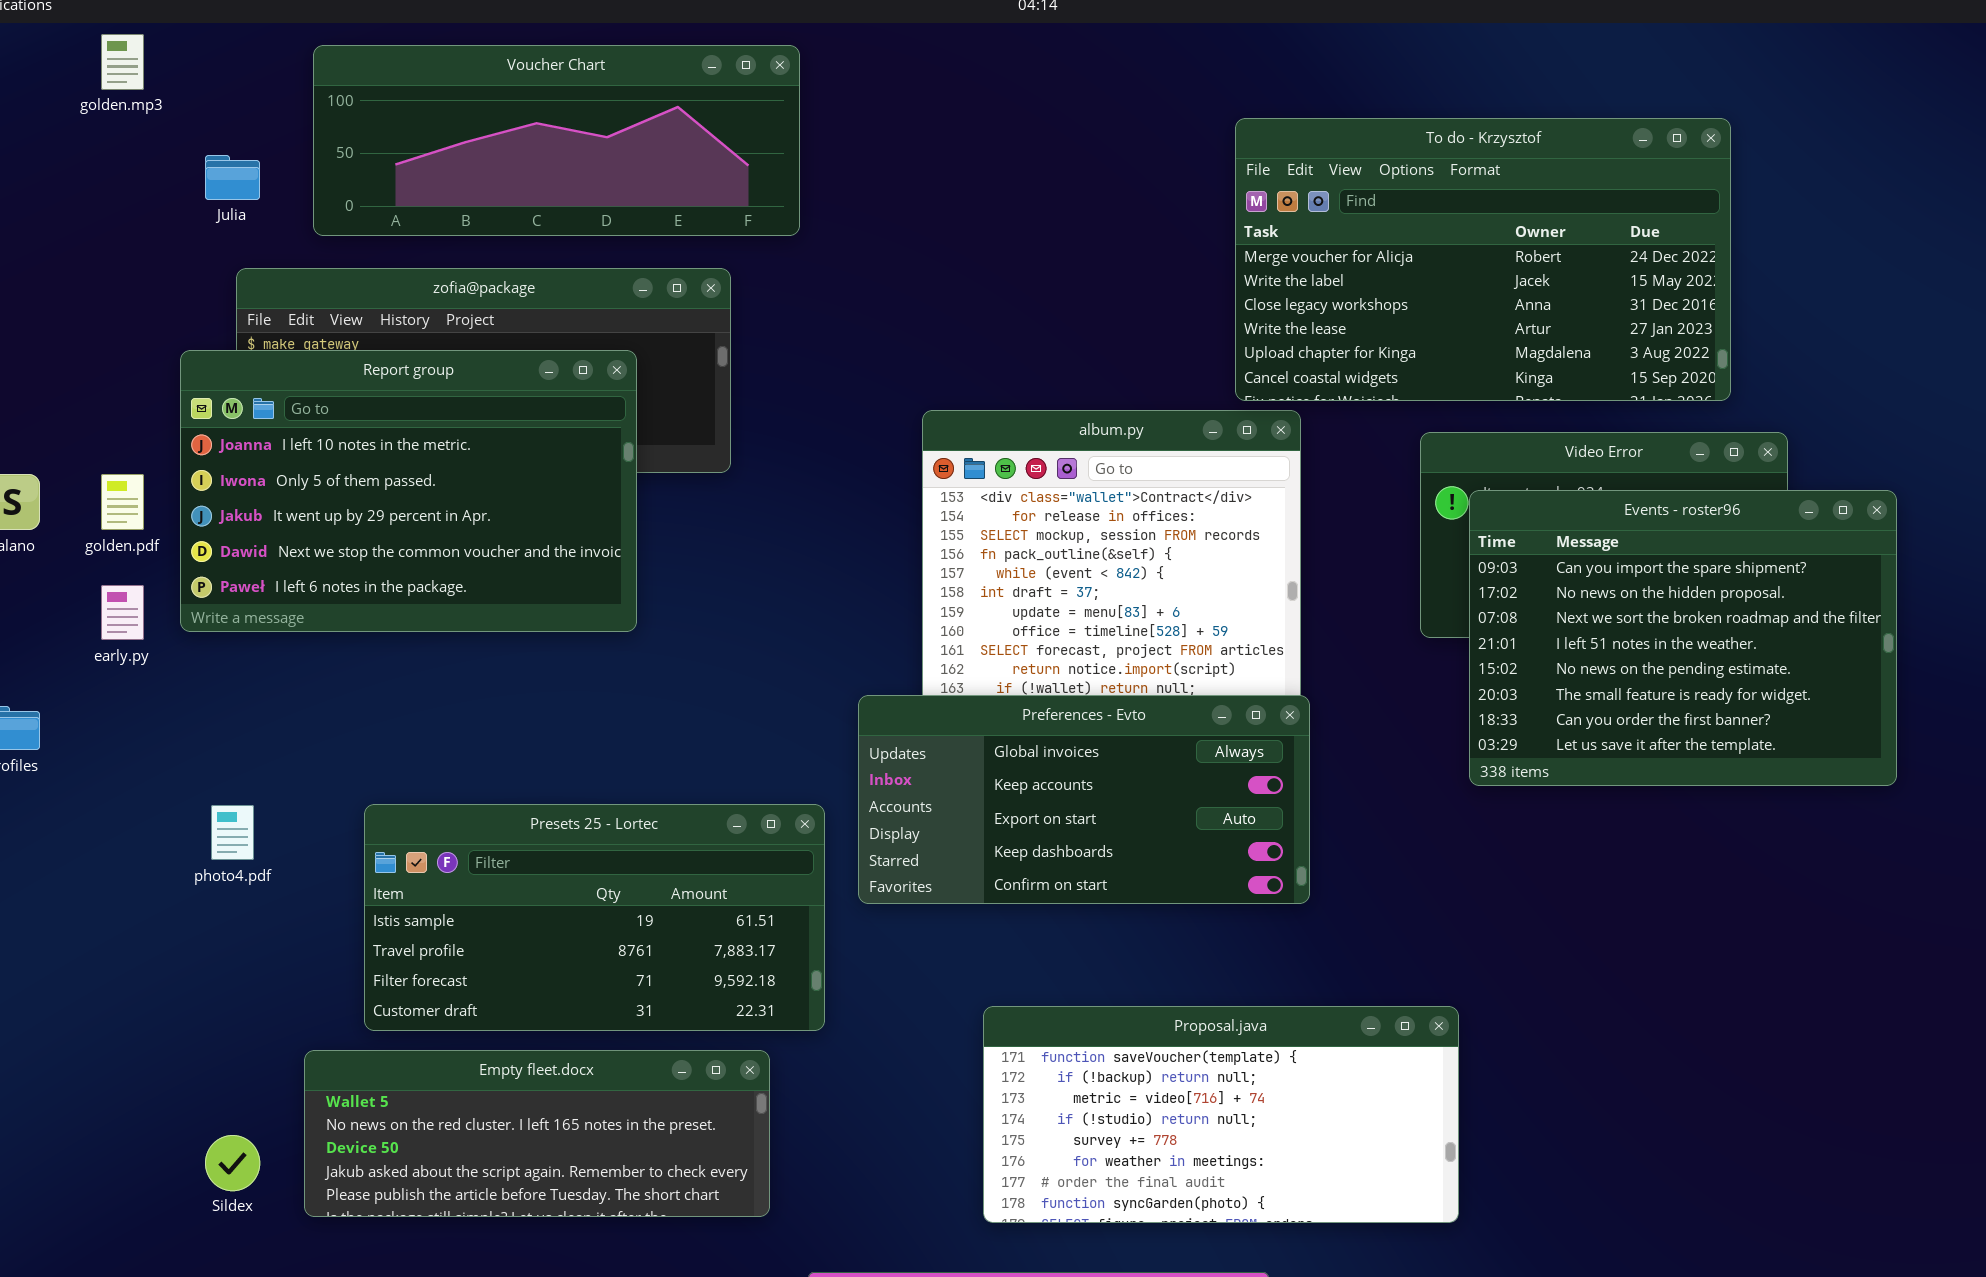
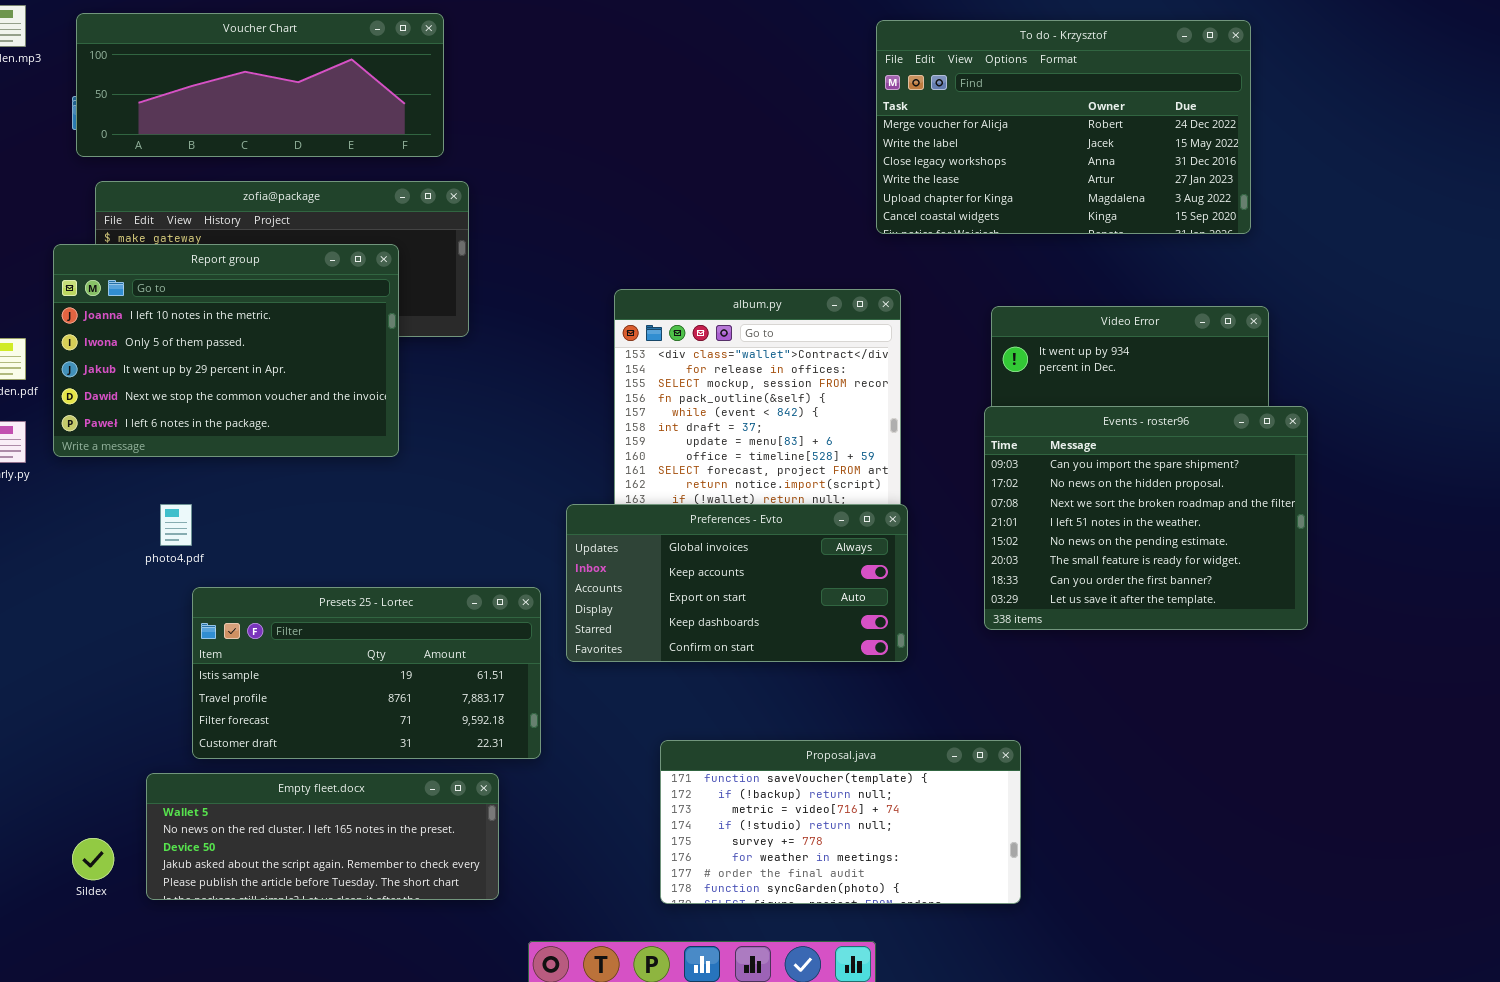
Voucher Chart: [313,45,800,236] -> [76,13,444,157], moved
To do - Krzysztof: [1235,118,1731,401] -> [876,20,1251,234], moved
Events - roster96: [1469,490,1897,786] -> [984,406,1308,630], moved
photo4.pdf: [211,805,254,860] -> [160,504,192,546], moved

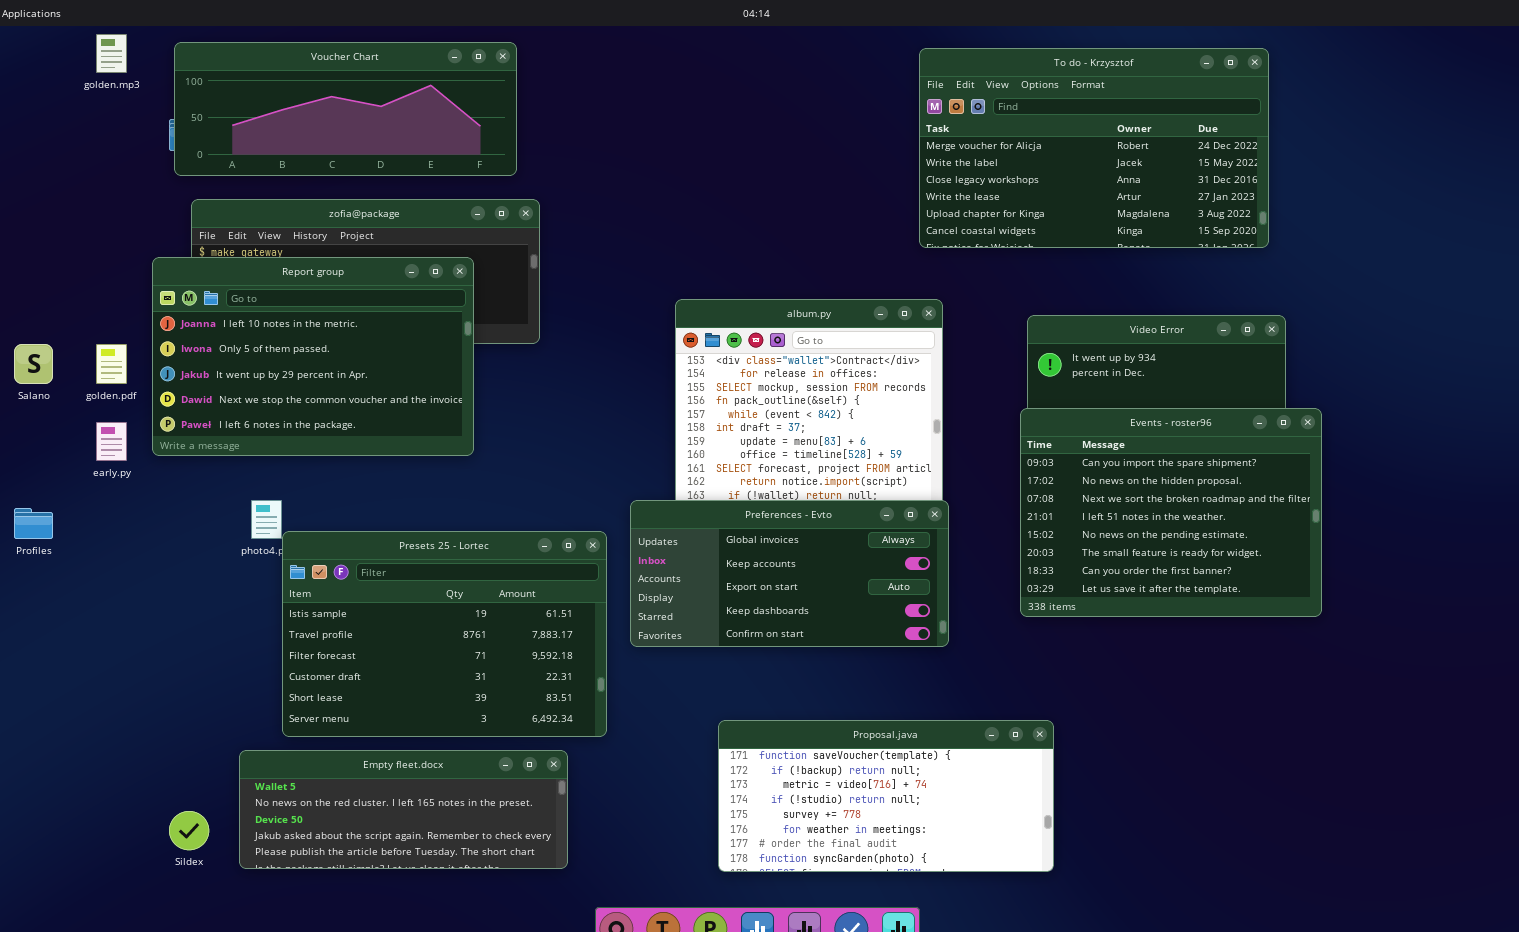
Presets 25 - Lortec: [192,587,541,759] -> [282,531,607,737], resized

